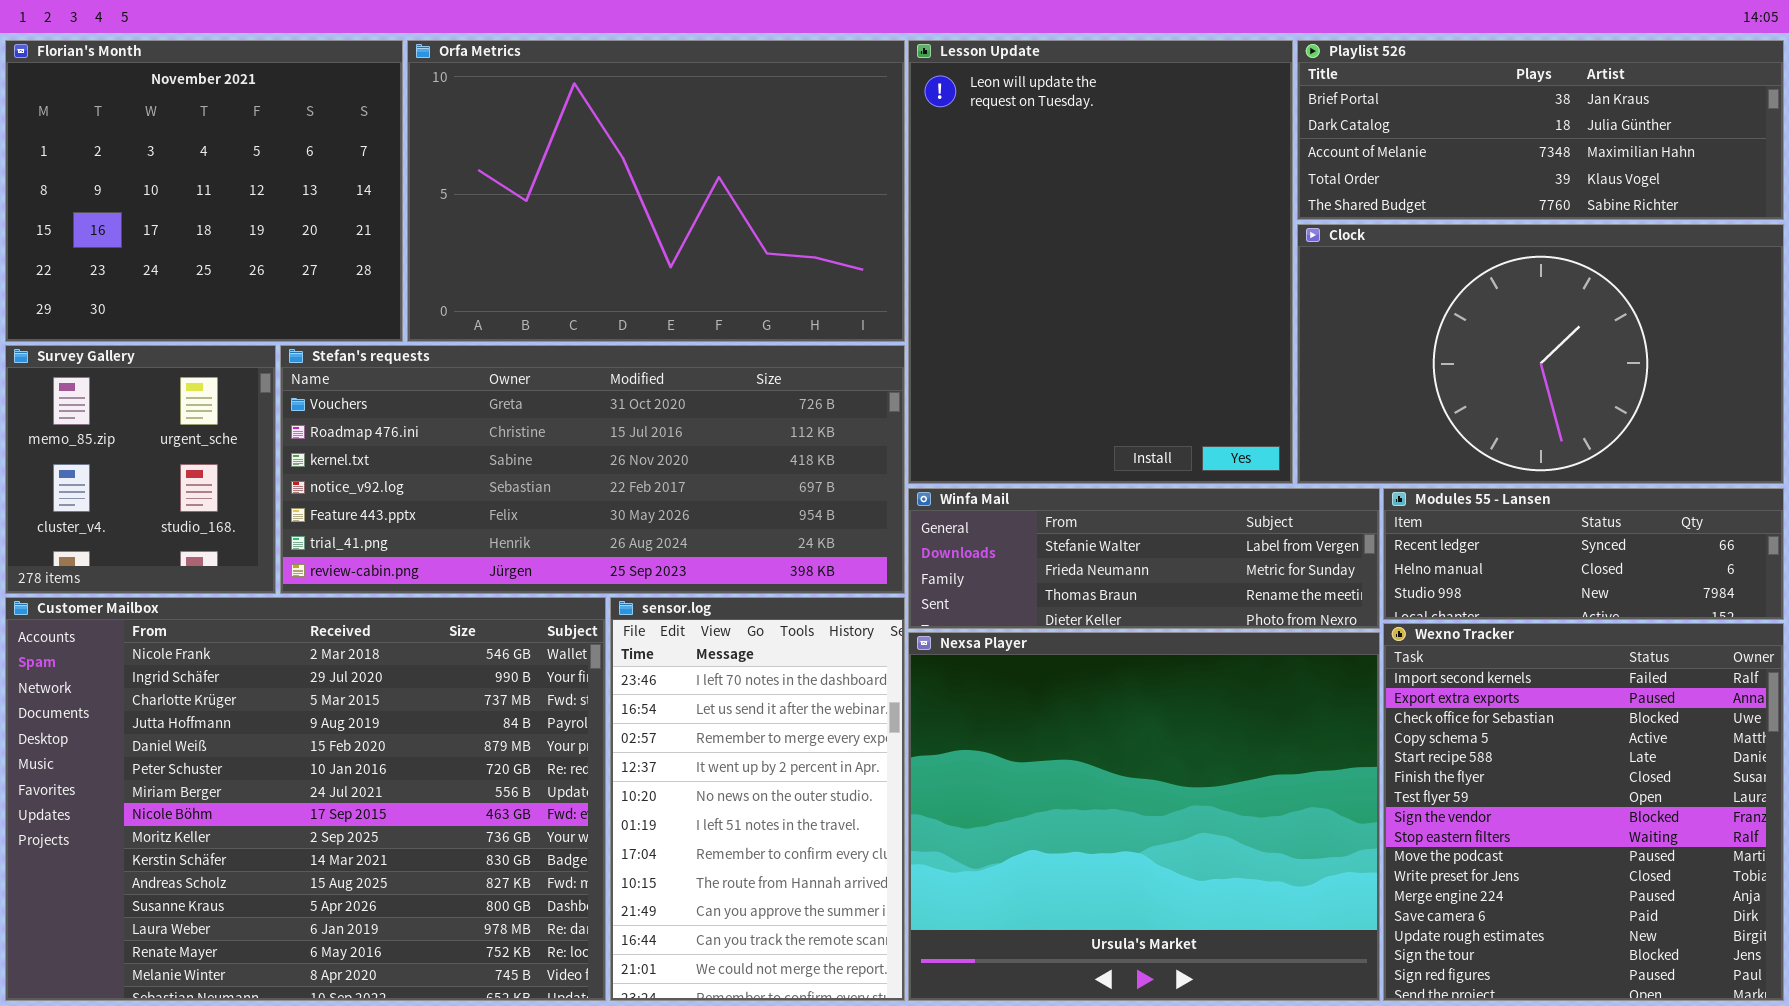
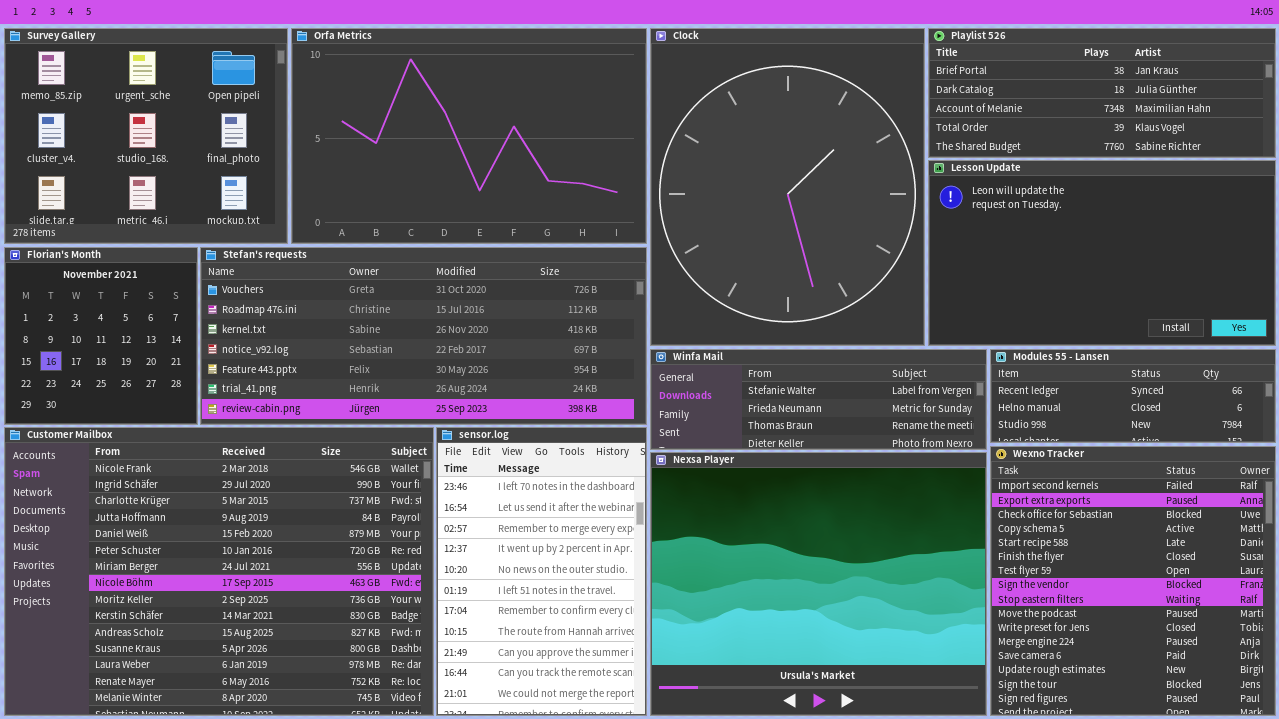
Florian's Month: [5,40,403,342] -> [4,247,198,425], moved, resized
Lesson Update: [908,40,1293,484] -> [928,160,1276,346], moved, resized
Clock: [1297,224,1784,484] -> [650,28,925,346], moved, resized
Survey Gallery: [5,345,276,594] -> [4,28,288,244], moved, resized

